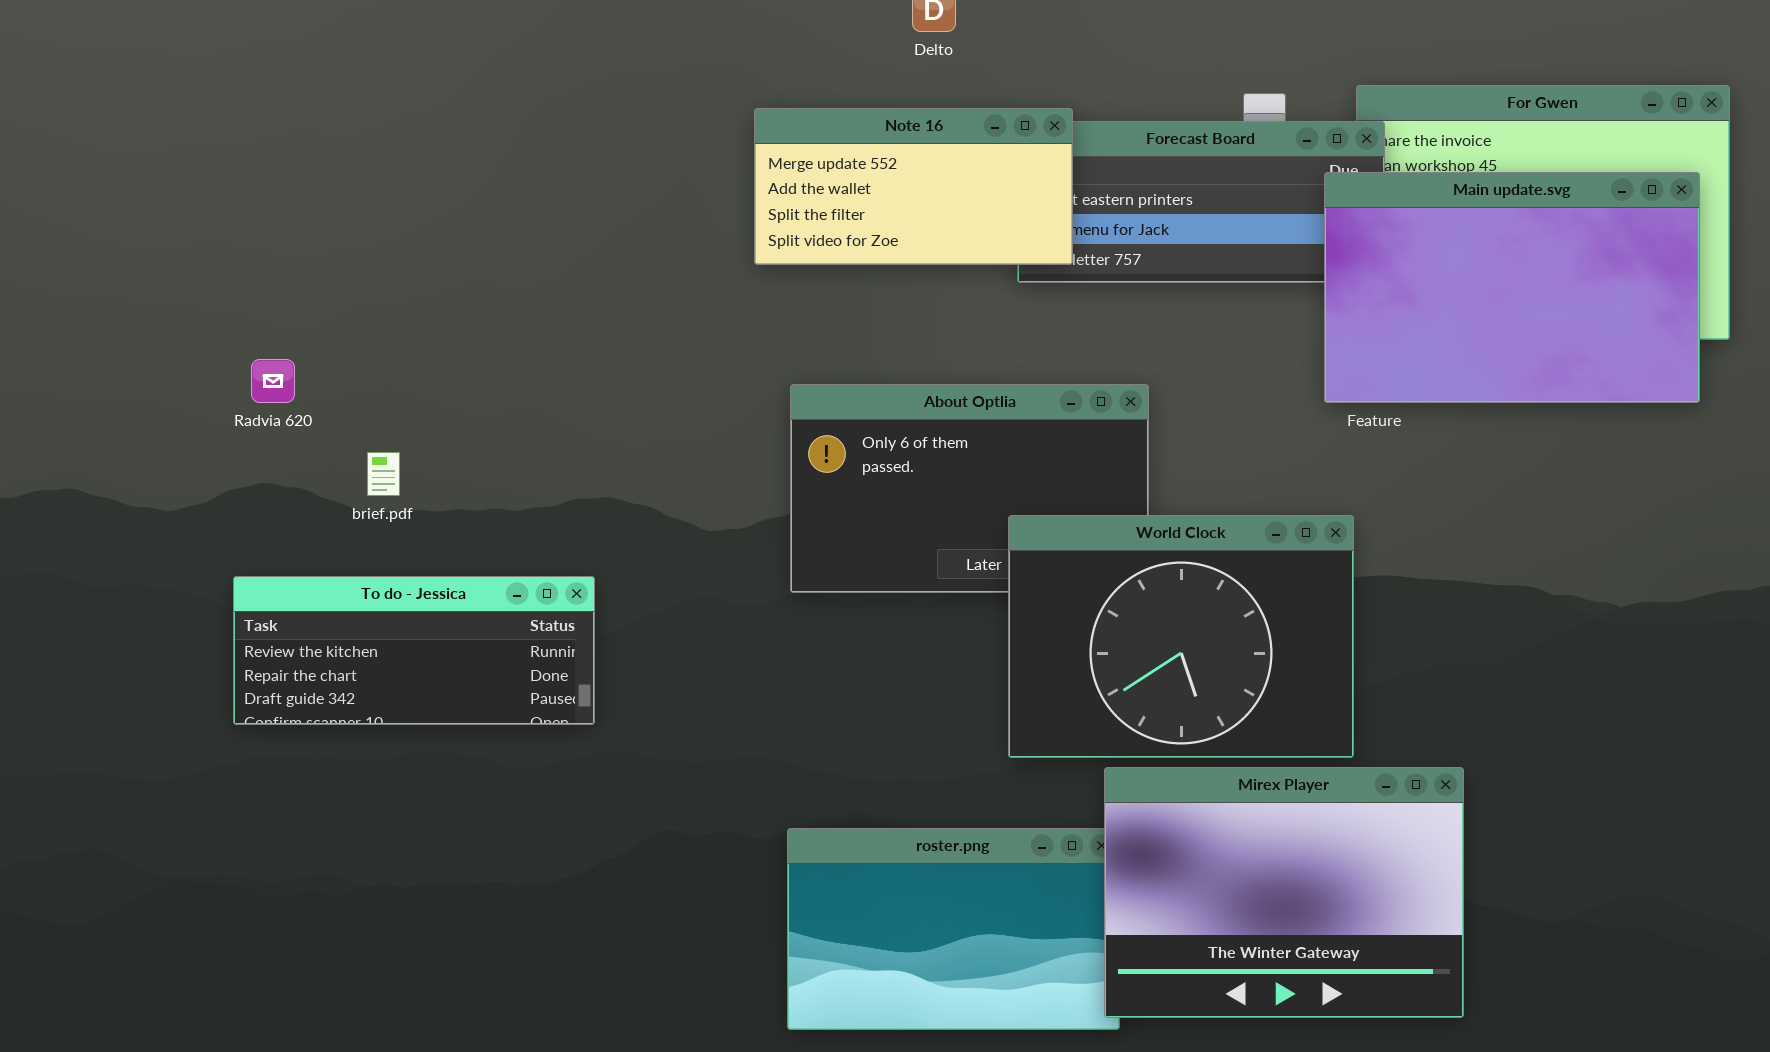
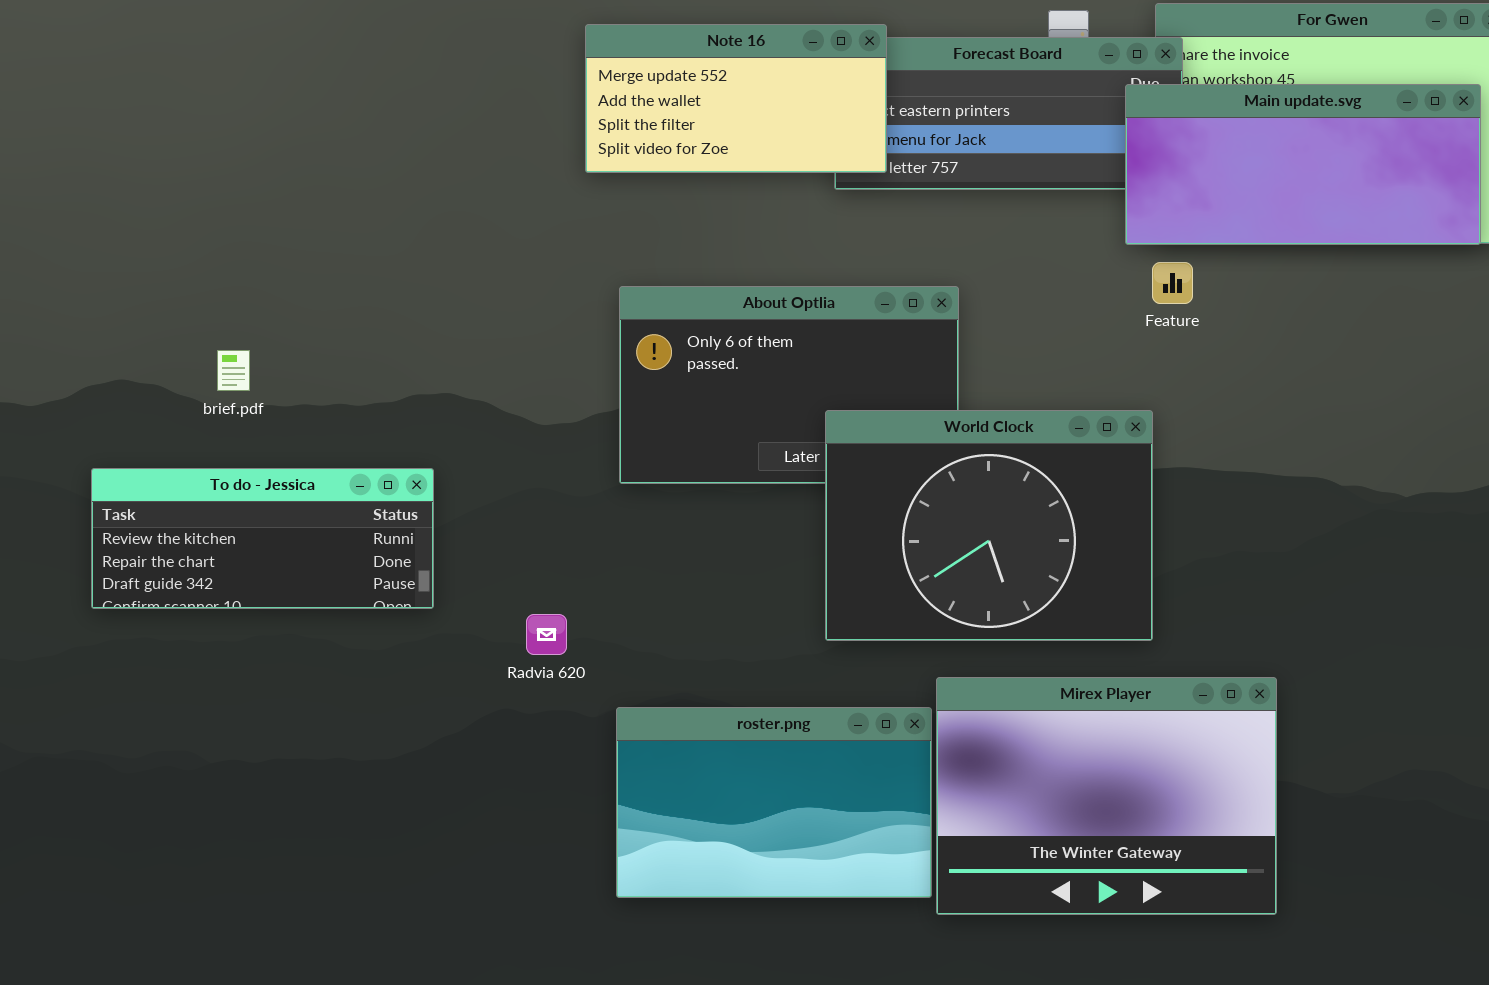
Main update.svg: [1324,172,1700,403] -> [1125,84,1481,245], resized
Radvia 620: [251,359,295,403] -> [526,614,567,655], moved
Mirex Player: [1104,767,1464,1018] -> [936,677,1277,915], moved

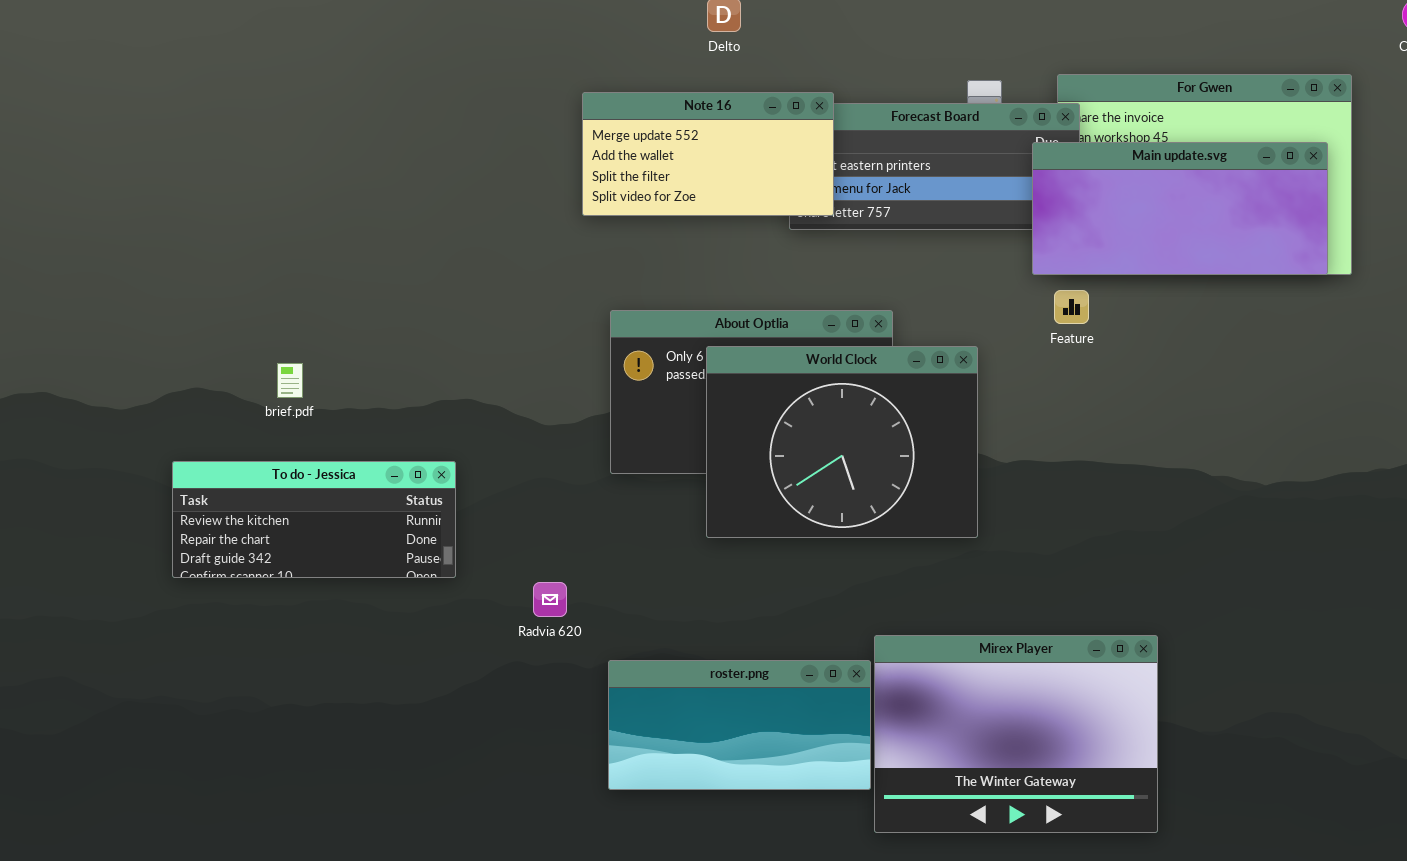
World Clock: [825,410,1153,641] -> [706,346,978,538], moved
roster.png: [616,707,932,898] -> [608,660,871,790], resized

